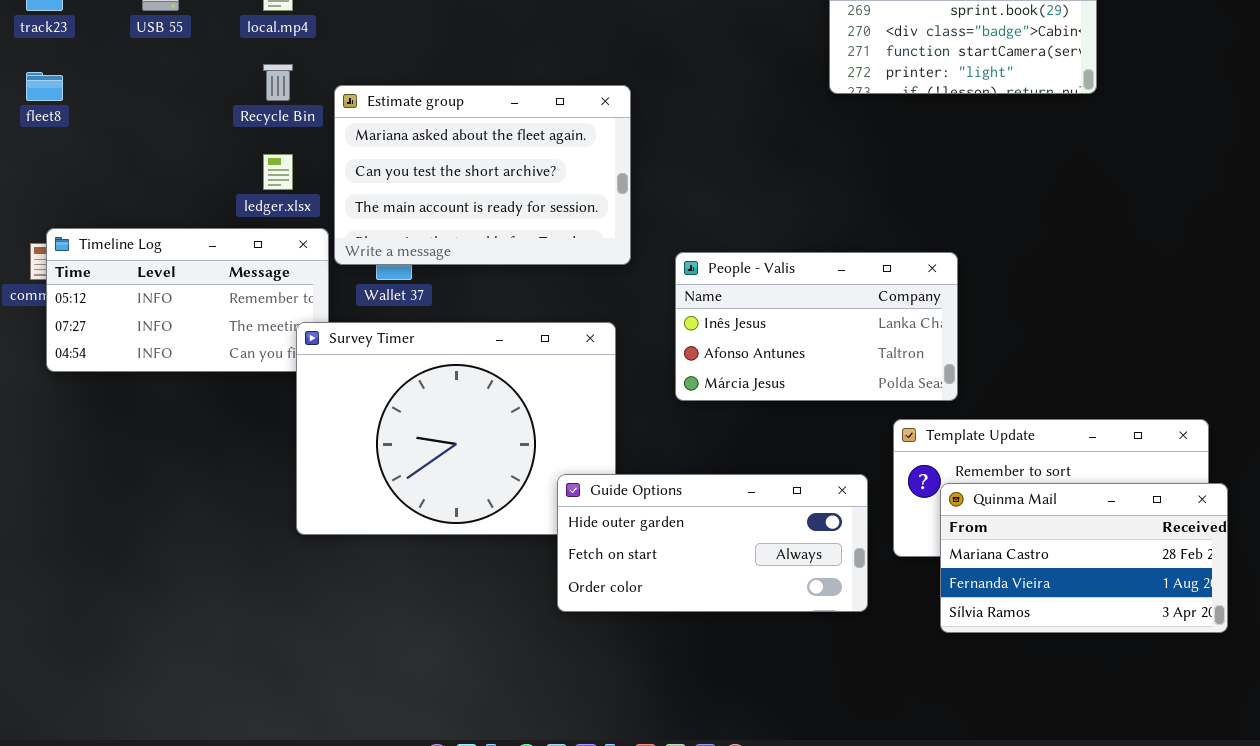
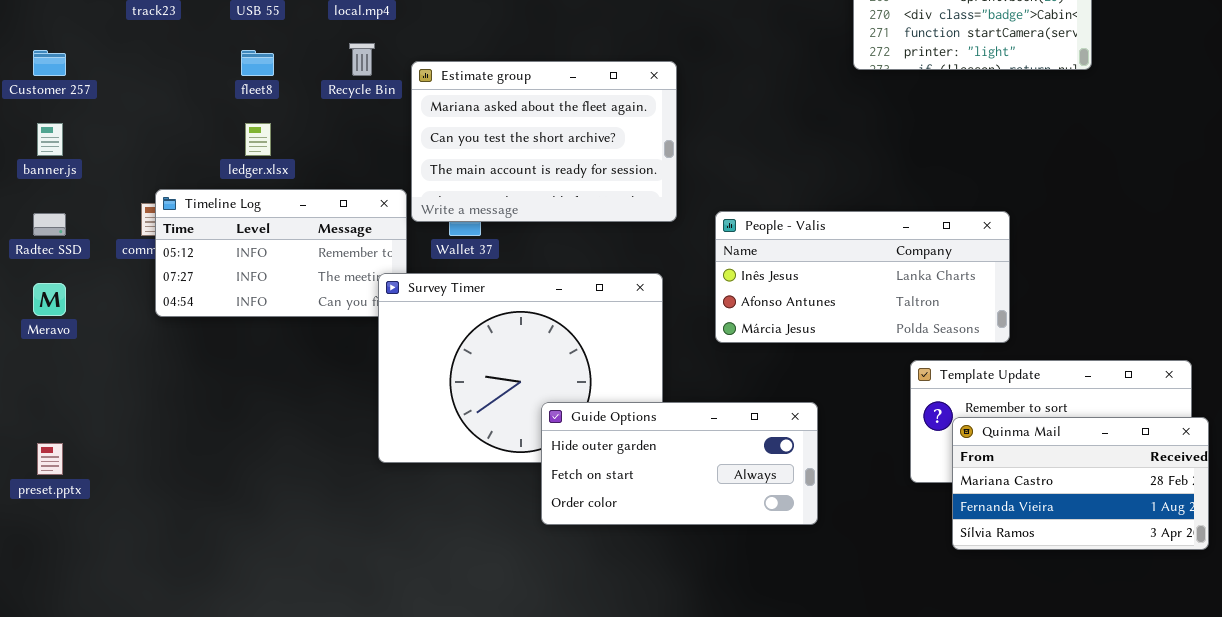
fleet8: [26,72,63,101] -> [241,50,274,76], moved
ledger.xlsx: [263,154,293,190] -> [245,123,271,156], moved
People - Valis: [675,252,958,401] -> [715,211,1010,343], resized
Guide Options: [557,474,868,612] -> [541,402,818,525], moved

